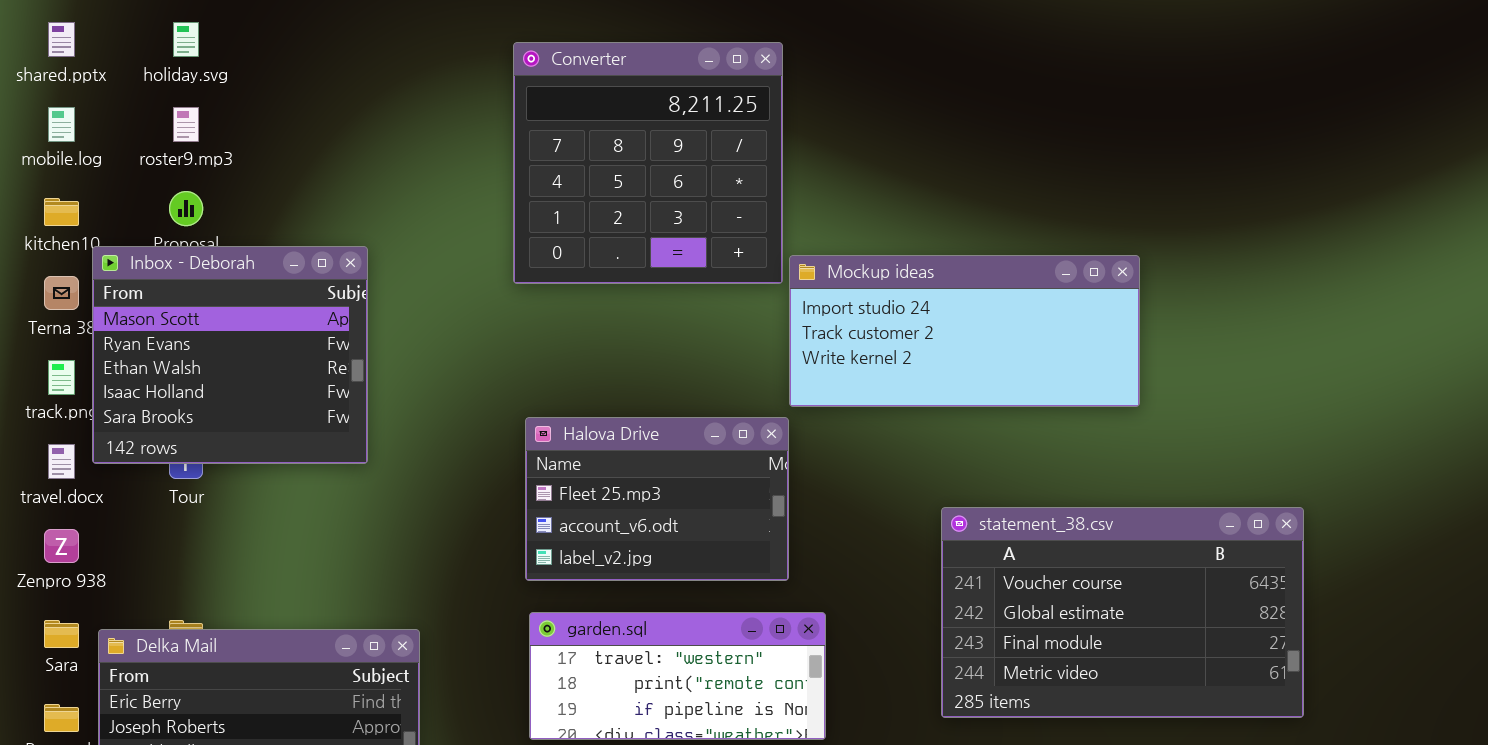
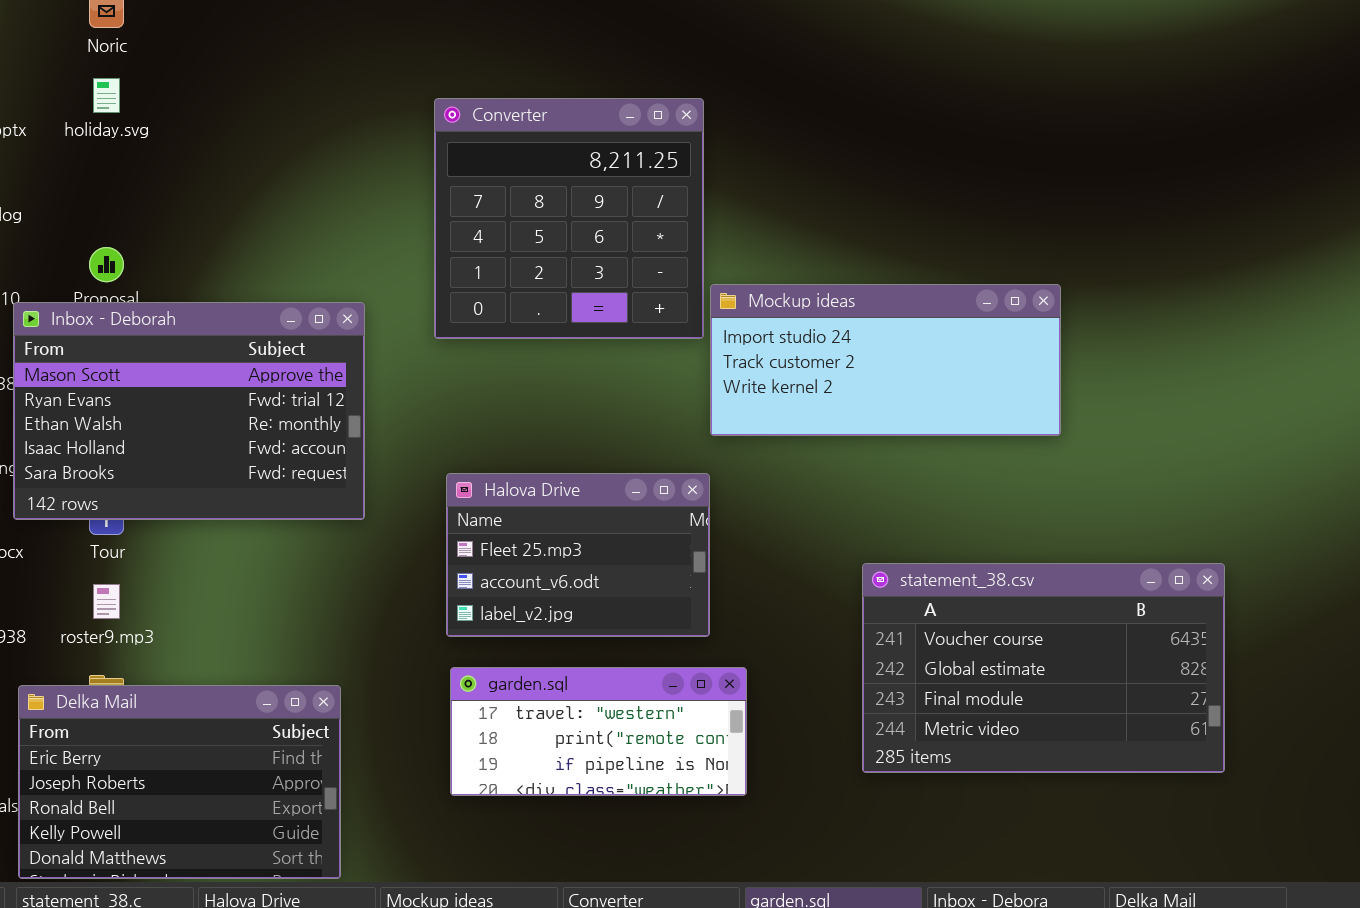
roster9.mp3: [173,107,199,142] -> [93,584,120,619], moved
Inbox - Deborah: [92,246,368,464] -> [13,302,365,520], resized
Mockup ideas: [789,255,1140,407] -> [710,284,1061,436], moved

